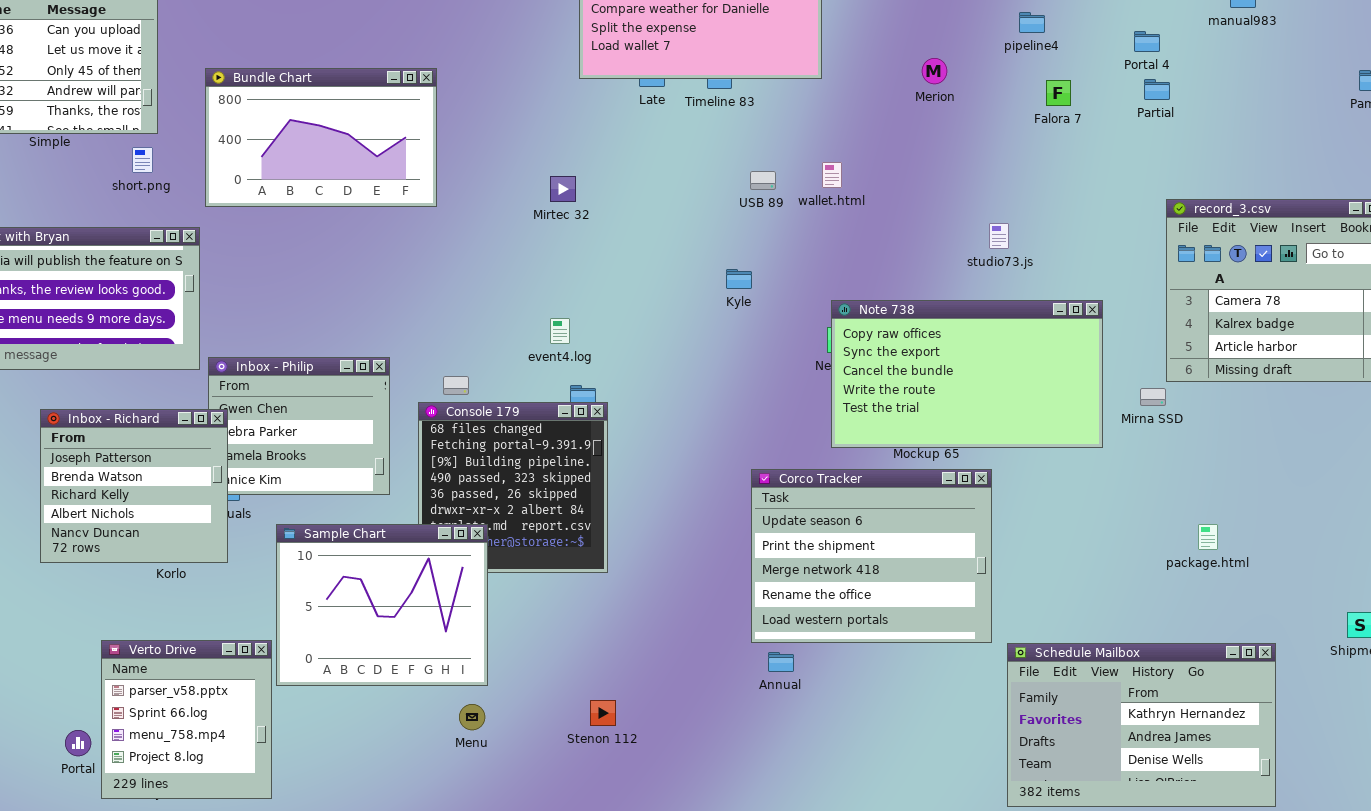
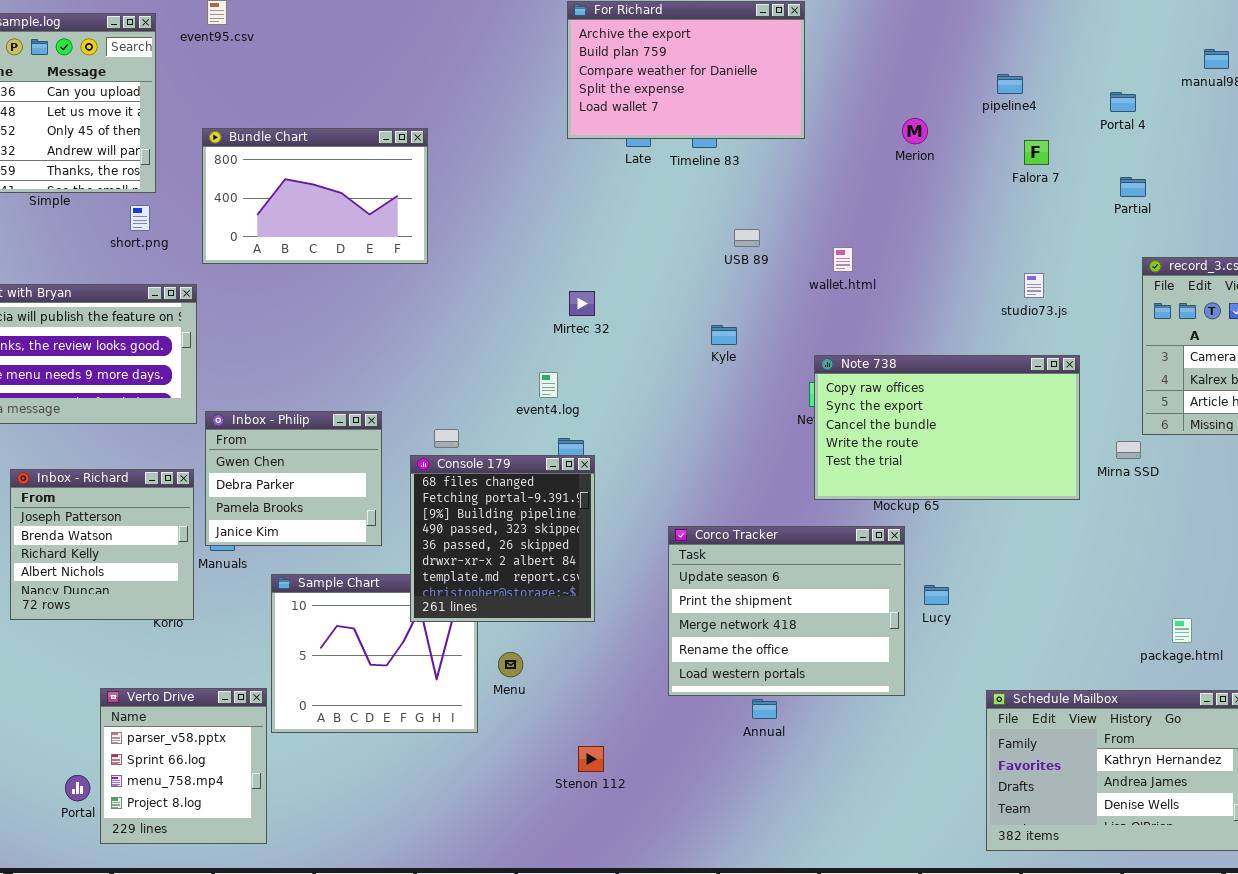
Partial: [1144,79,1170,100] -> [1120,177,1146,197], moved
wallet.html: [822,162,842,188] -> [833,247,853,272], moved
Mirtec 32: [550,176,576,202] -> [569,291,595,316], moved
studio73.js: [989,223,1009,249] -> [1024,273,1044,298], moved
Console 179: [418,402,608,573] -> [410,455,595,622], raised
Inbox - Richard: [40,409,228,563] -> [10,469,194,620], moved
Corco Tracker: [751,469,992,643] -> [668,526,905,696], moved
package.html: [1198,524,1218,550] -> [1172,618,1192,643], moved
Menu: [459,704,485,730] -> [498,652,523,677], moved

